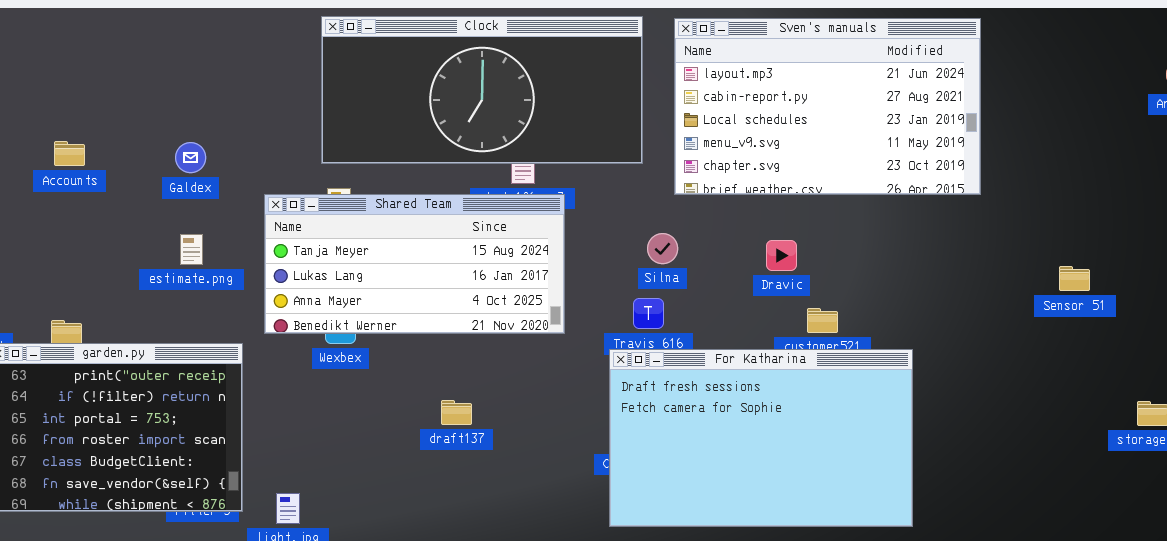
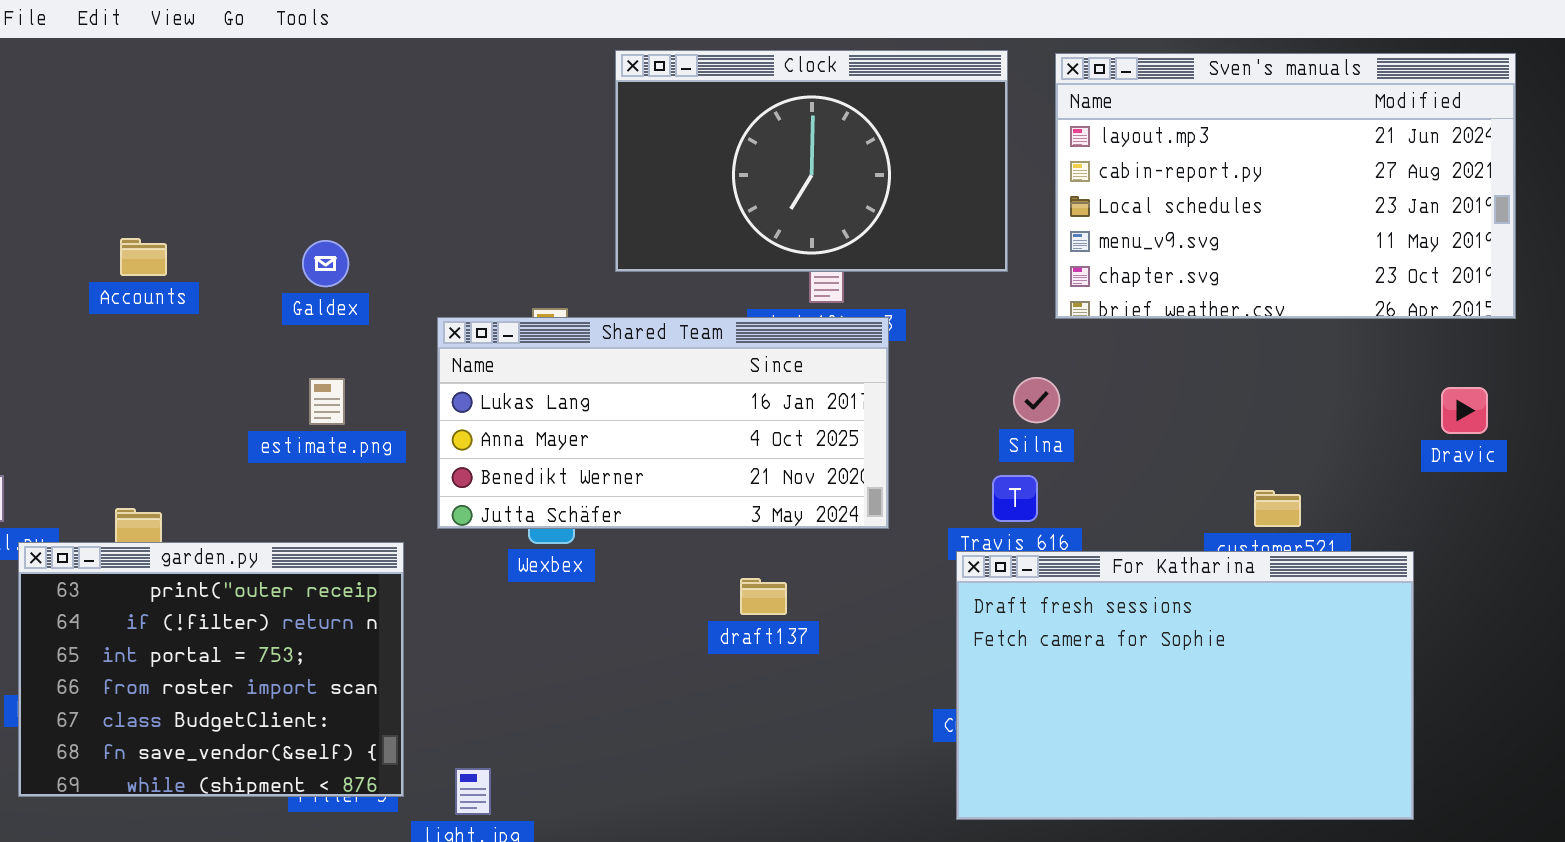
Clock: [321,16,643,164] -> [615,50,1008,272], resized
Shared Team: [264,194,565,334] -> [437,317,889,529], scrolled down 1 row
Dravic: [766,240,797,271] -> [1441,387,1488,434], moved
draft137: [441,400,472,425] -> [740,578,787,615], moved

